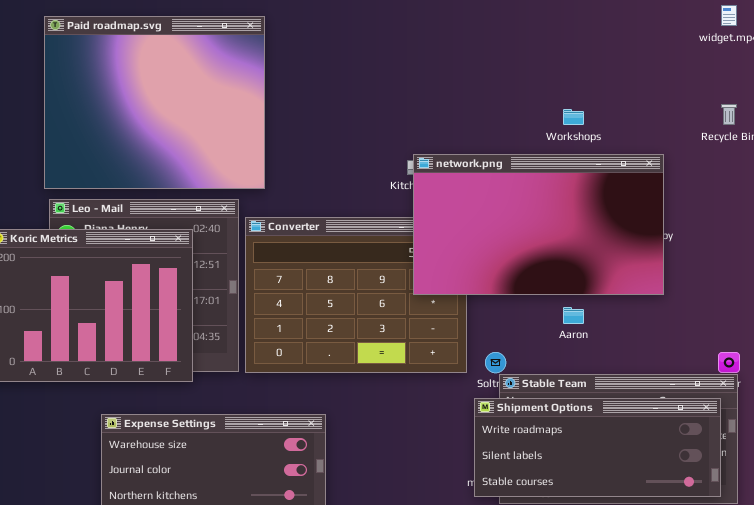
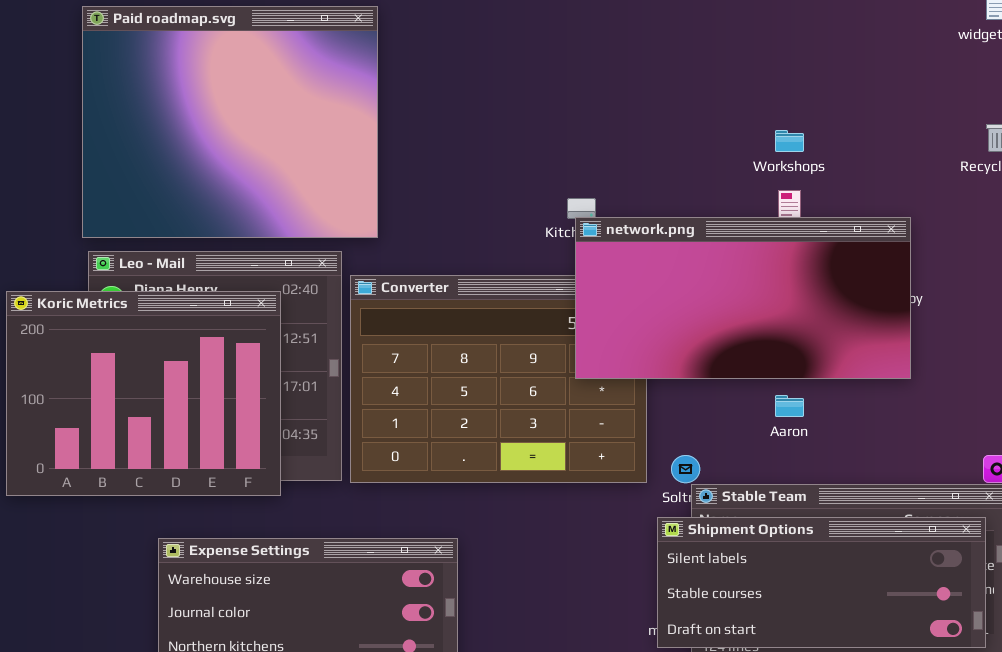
network.png: [413,154,664,295] -> [575,217,911,379], resized
Shipment Options: [474,398,721,497] -> [657,517,986,648], scrolled down 1 row

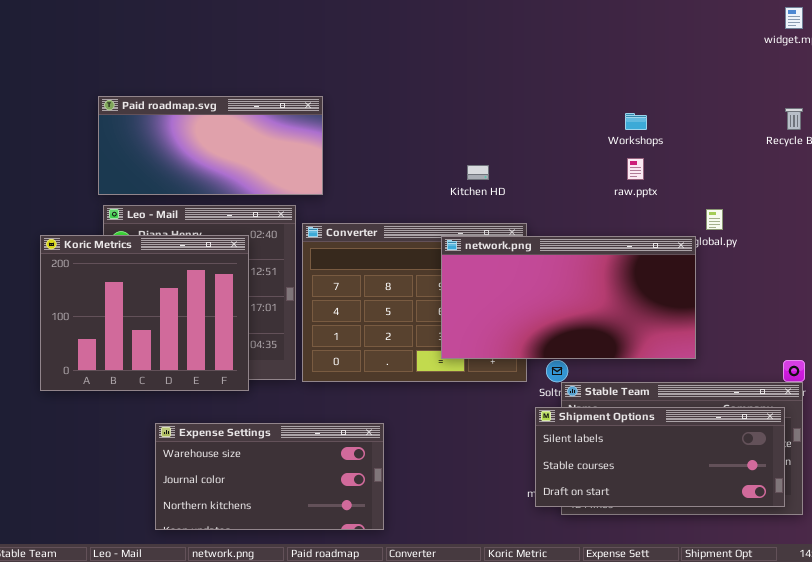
Paid roadmap.svg: [82,6,378,238] -> [98,96,323,195], resized
network.png: [575,217,911,379] -> [441,236,696,359], moved

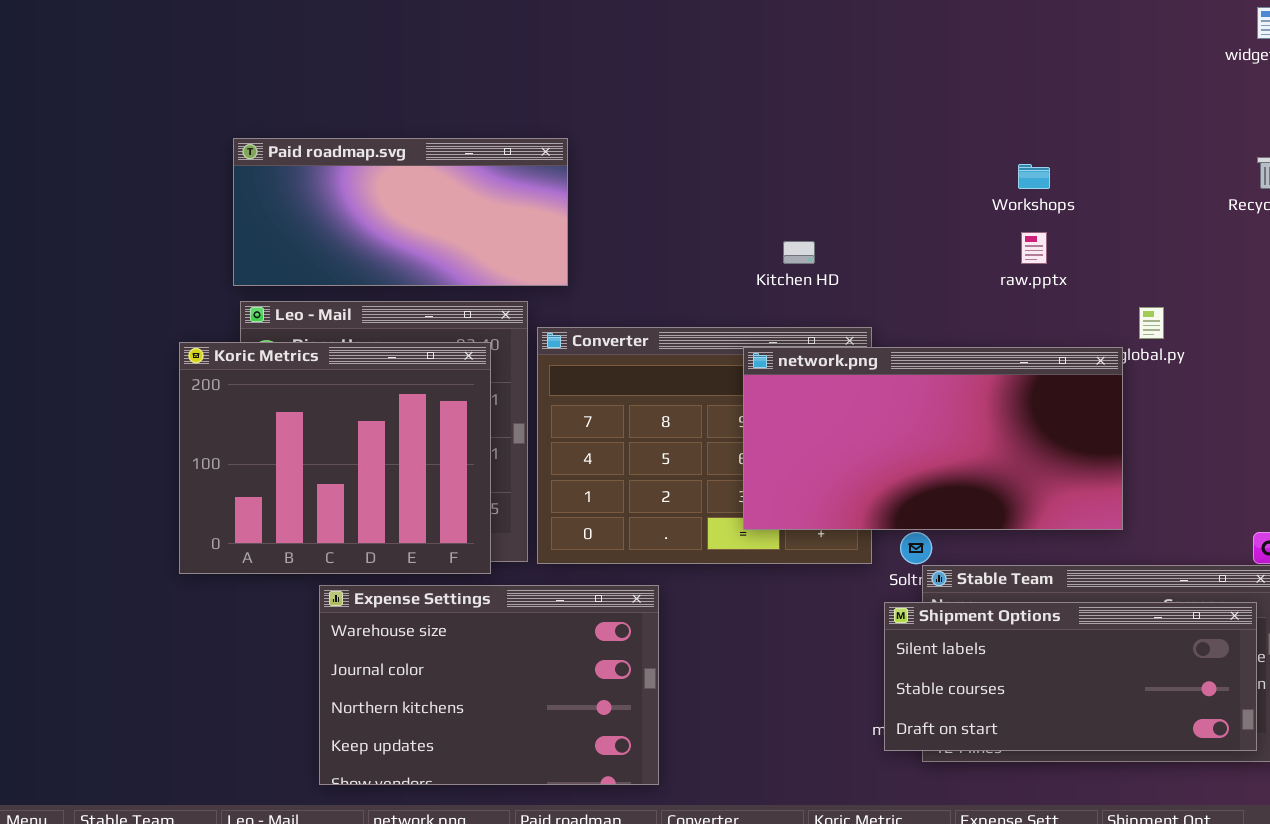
Koric Metrics: [40,235,249,391] -> [179,342,491,574], moved
Expense Settings: [155,423,384,530] -> [319,585,659,785], resized

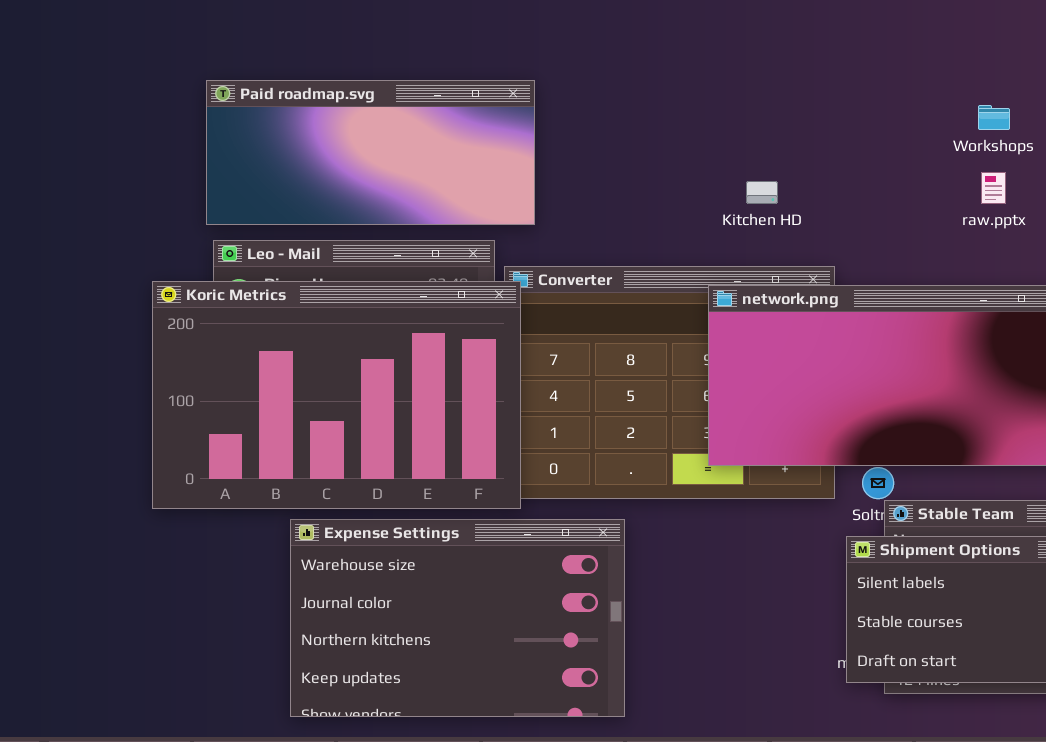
Koric Metrics: [179,342,491,574] -> [152,281,521,509], resized

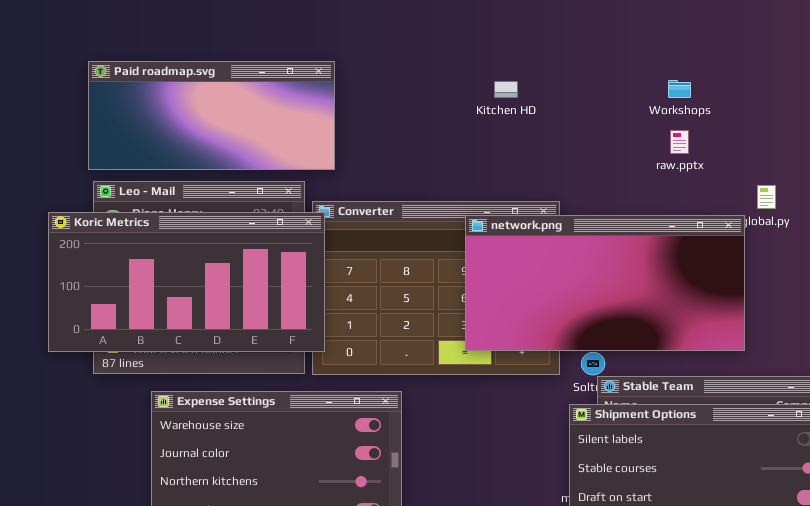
Kitchen HD: [746,181,778,204] -> [494,81,518,98], moved
Koric Metrics: [152,281,521,509] -> [48,212,325,352], resized

